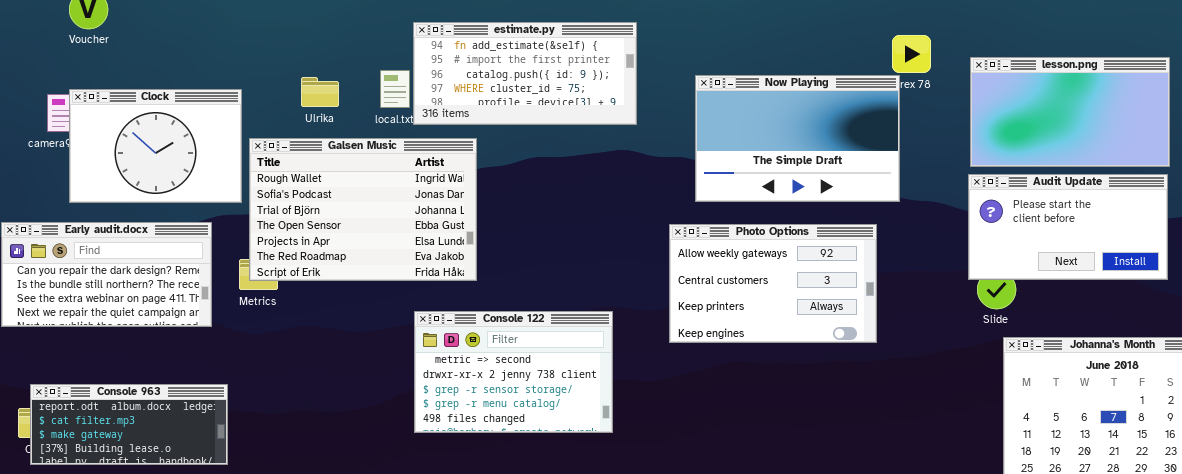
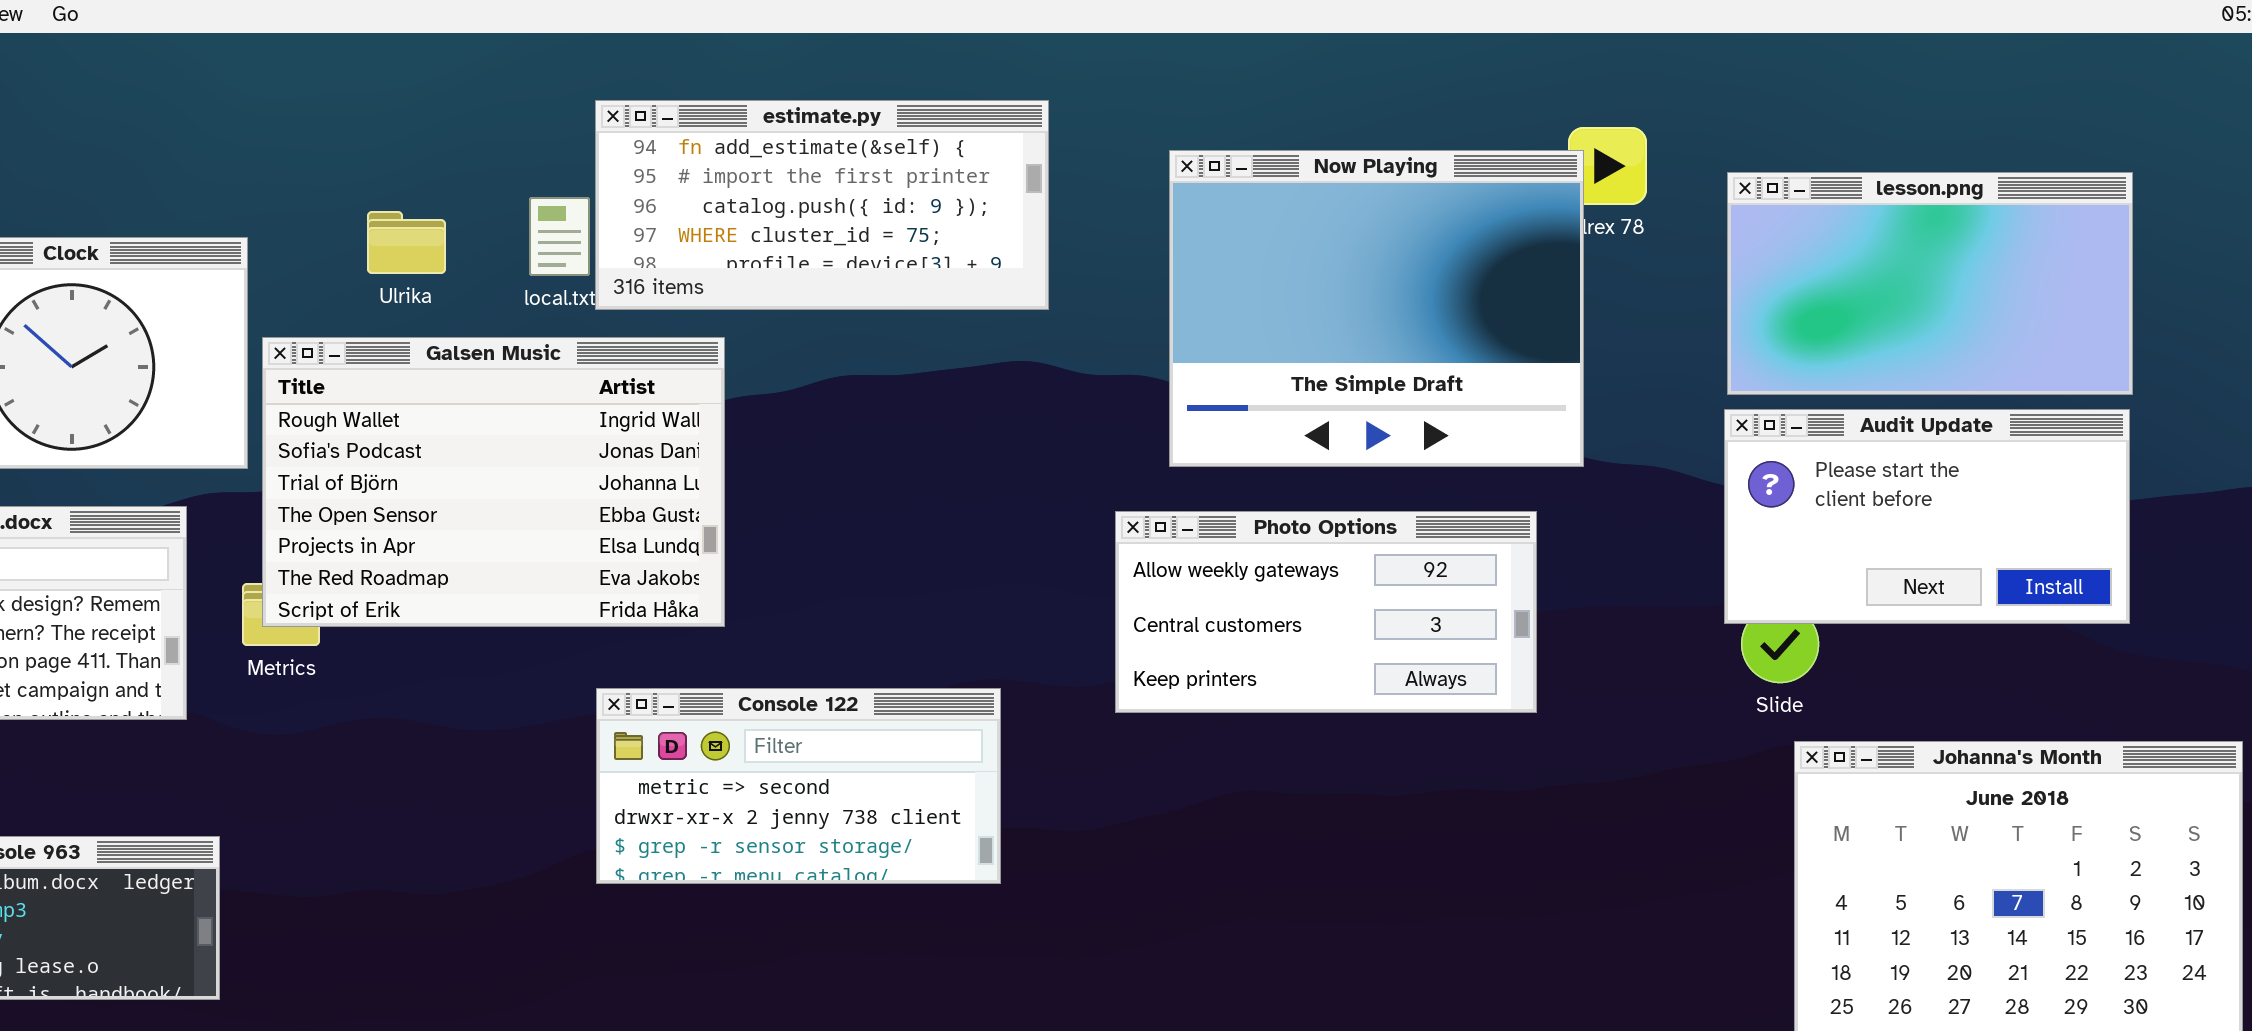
Now Playing: [695,75,900,202] -> [1169,150,1584,467], resized
Photo Options: [669,224,877,343] -> [1115,511,1537,713], resized
Console 122: [414,311,613,433] -> [596,688,1001,884], resized

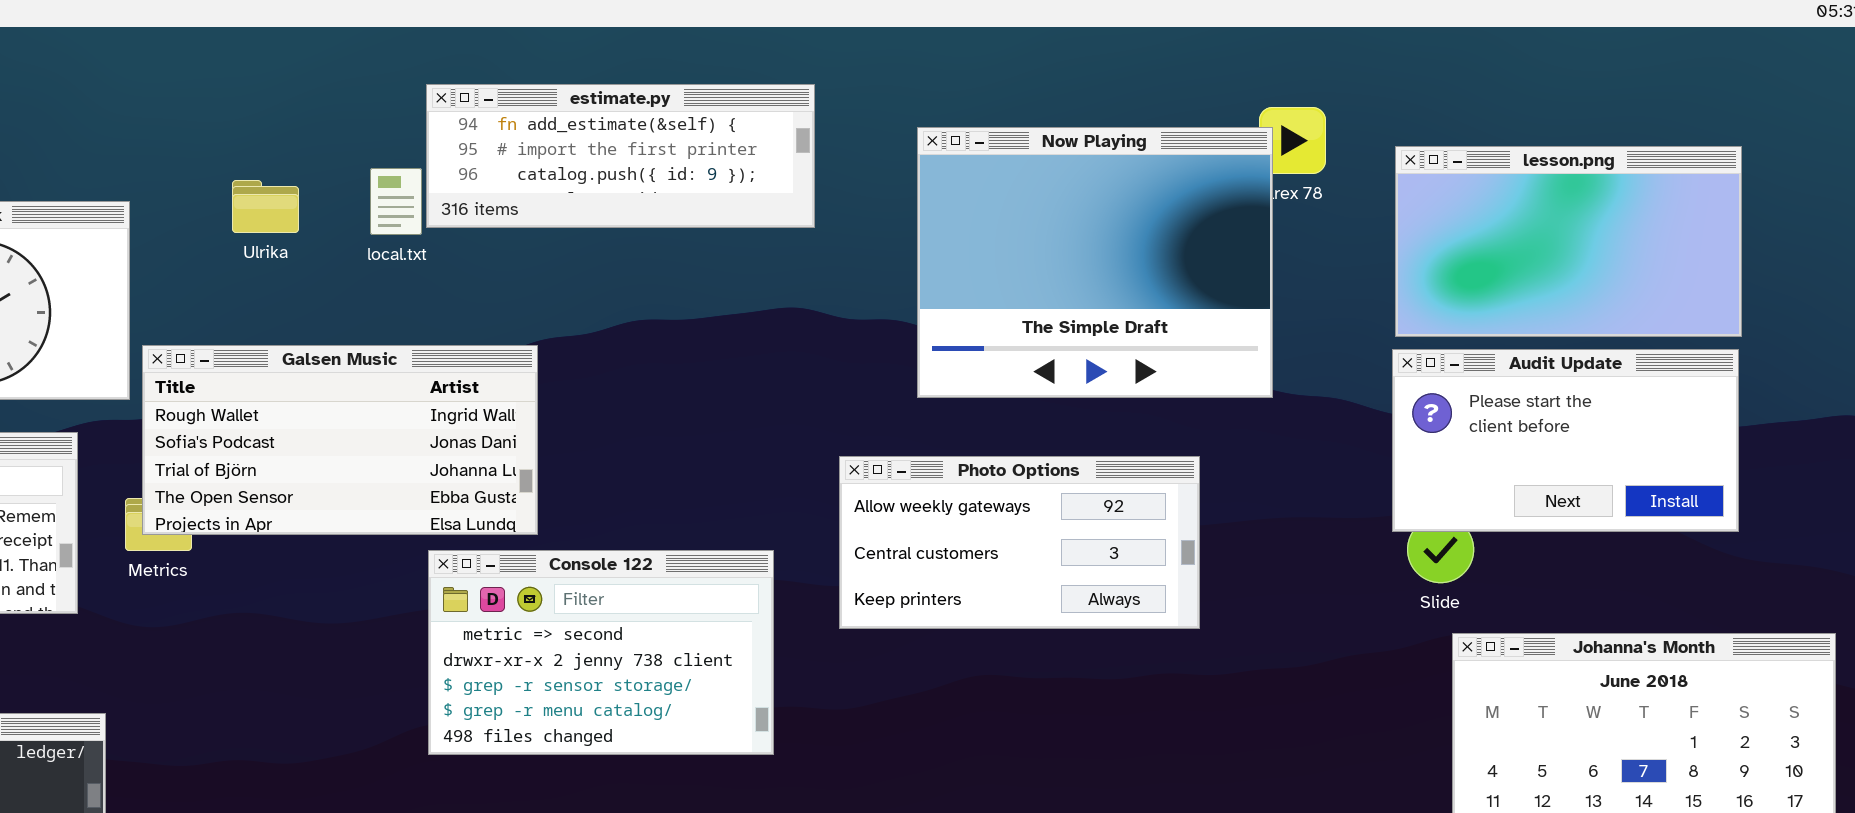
estimate.py: [595,100,1049,310] -> [426,84,815,228], resized
Galsen Music: [262,337,725,627] -> [142,345,538,535], resized
Photo Options: [1115,511,1537,713] -> [839,456,1200,629], moved
Console 122: [596,688,1001,884] -> [428,550,774,755], resized

